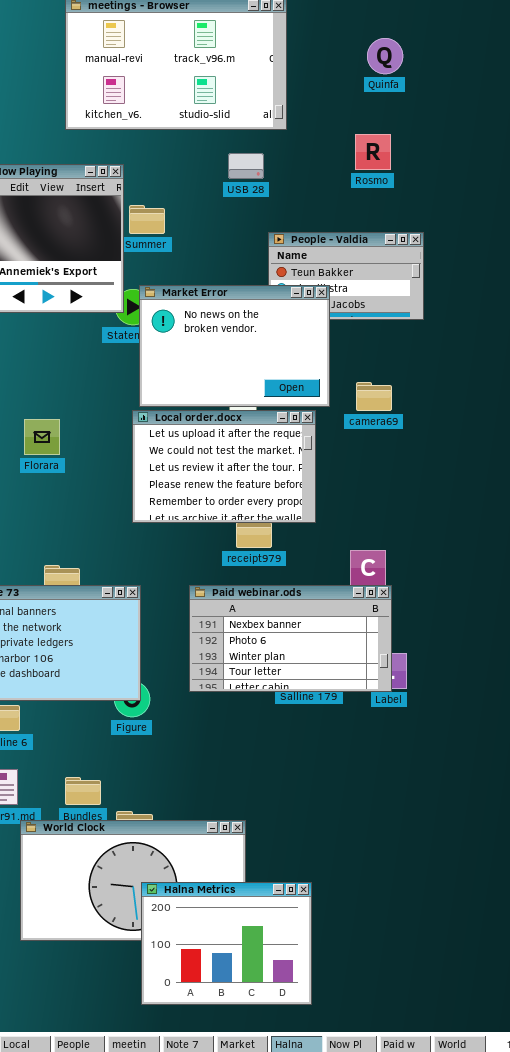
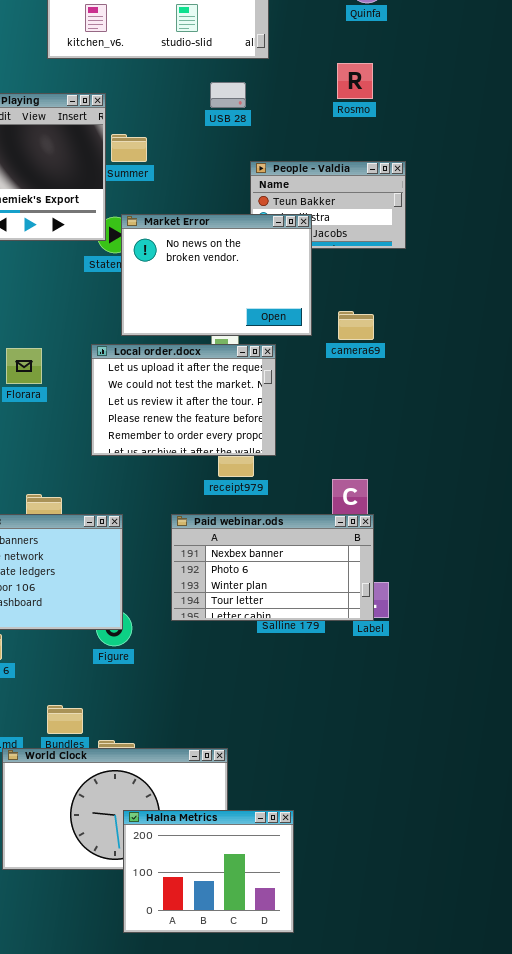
Local order.docx: [132,410,316,523] -> [91,344,276,456], moved

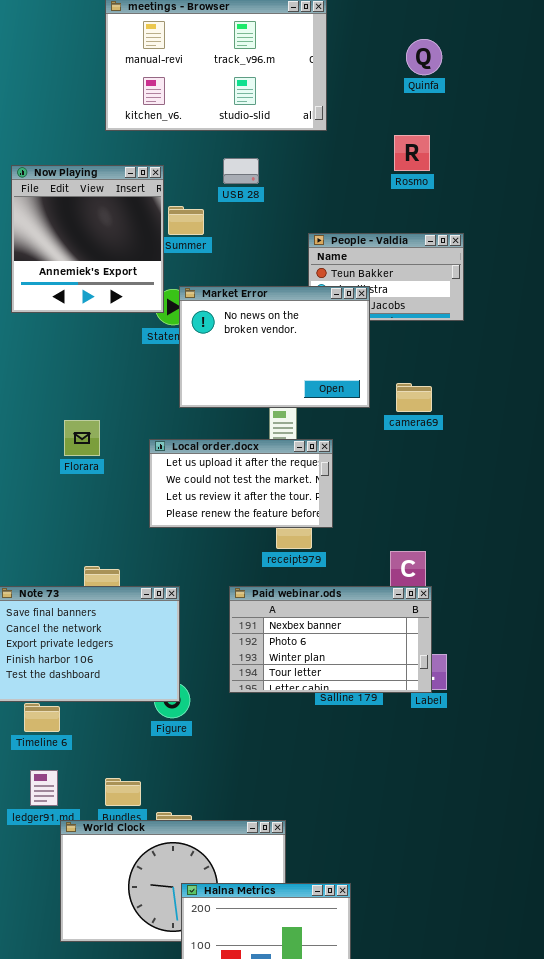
USB 28: [210,82,246,108] -> [223,158,259,184], moved
Local order.docx: [91,344,276,456] -> [149,439,333,528], resized

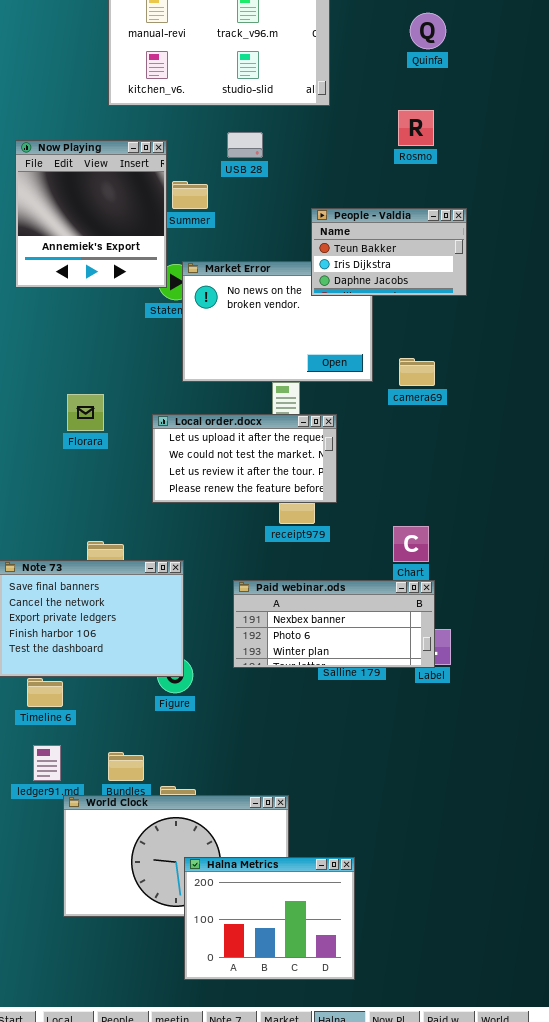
People - Valdia: [308,233,464,321] -> [311,208,467,296], raised
Paid webinar.ods: [229,586,432,693] -> [233,580,435,668], resized

